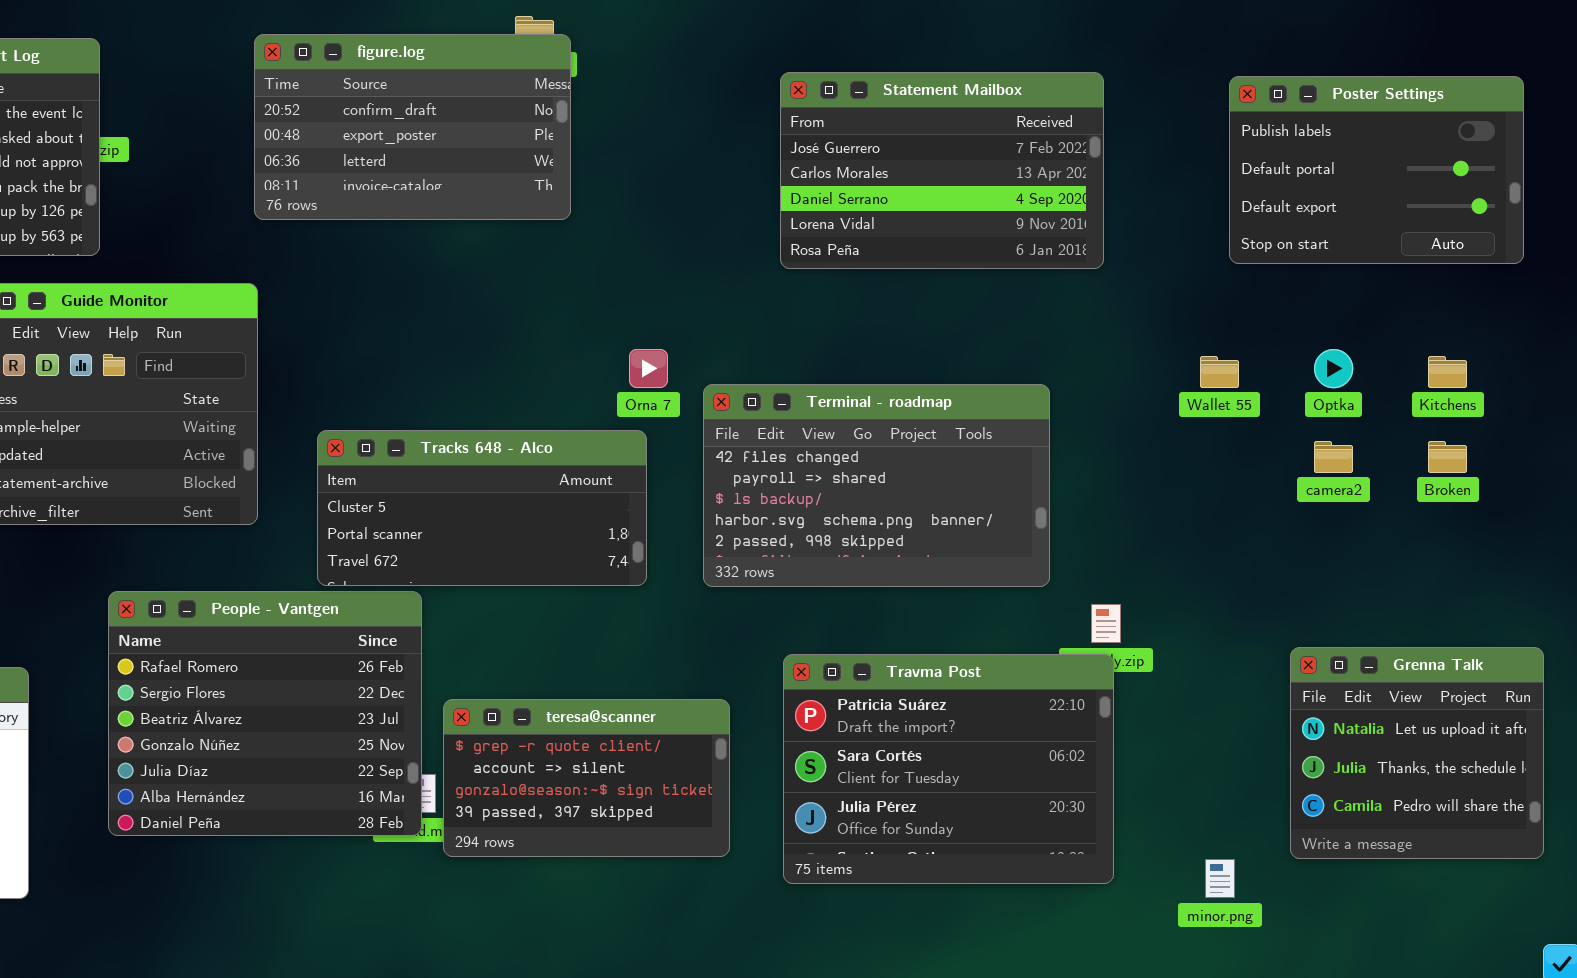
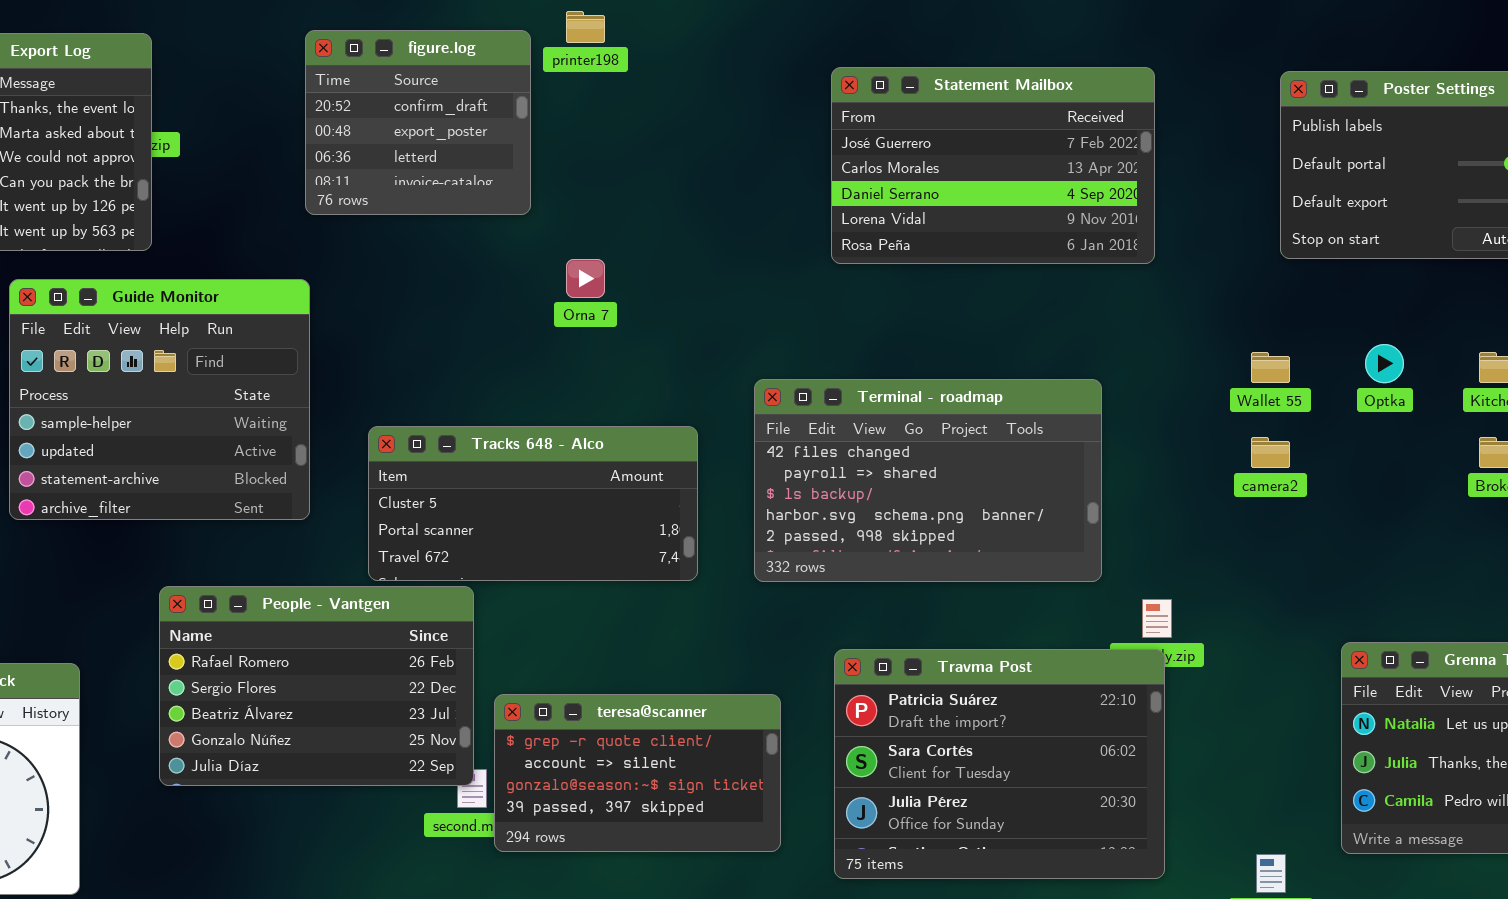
figure.log: [254,34,571,220] -> [305,30,531,215], resized
Orna 7: [629,349,668,388] -> [566,259,605,298], moved
camera2: [1314,441,1353,473] -> [1251,437,1290,468], moved
People - Vantgen: [108,591,422,836] -> [159,586,474,786], resized

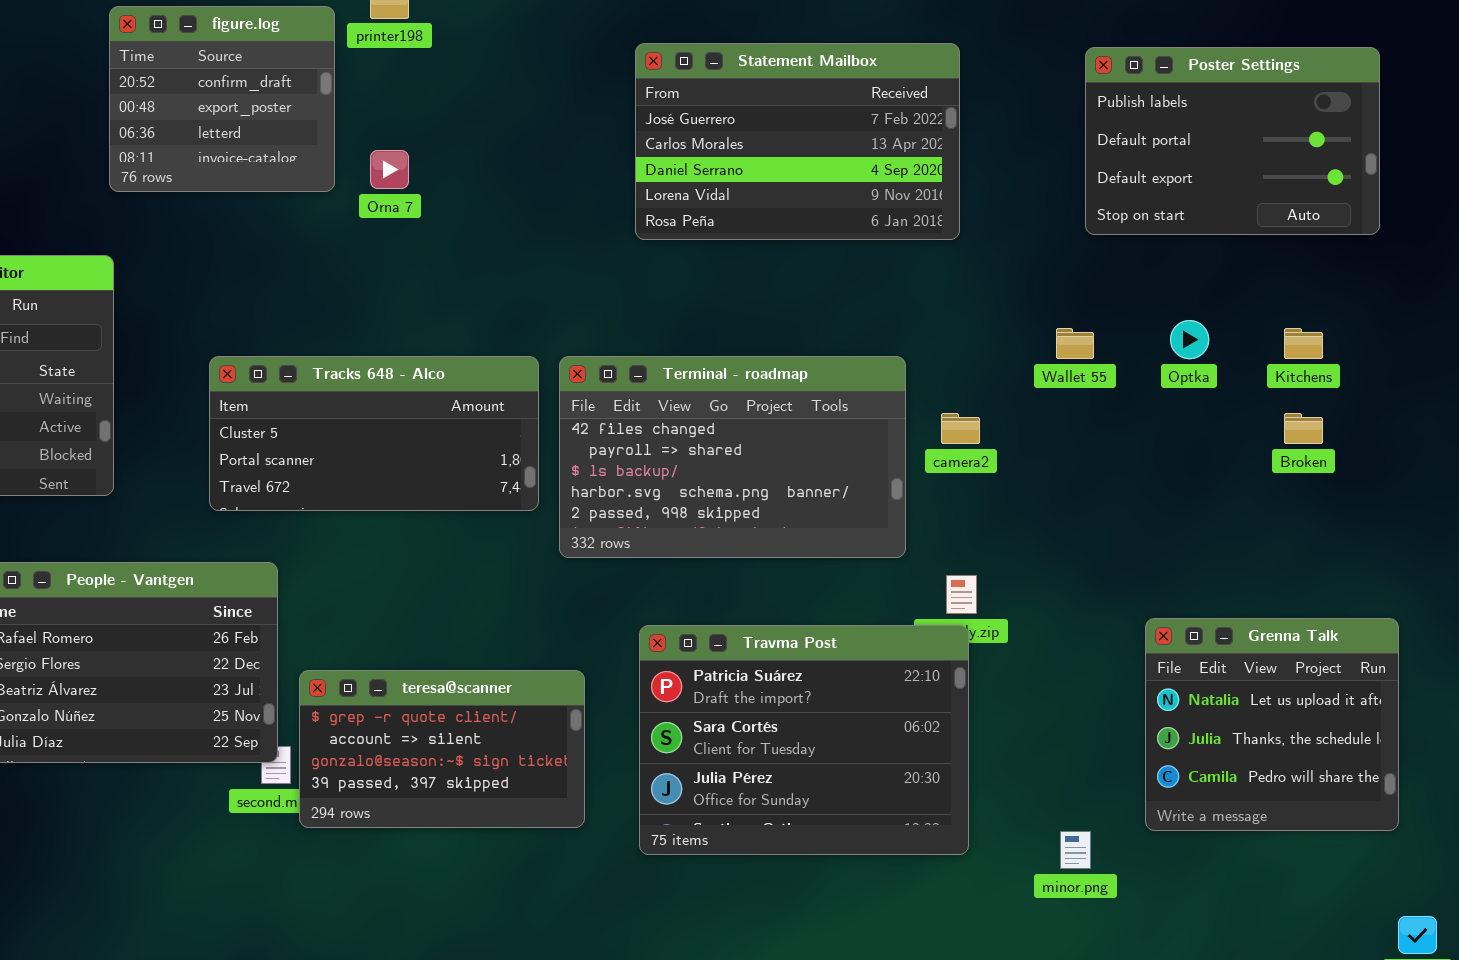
Orna 7: [566,259,605,298] -> [370,150,409,189], moved
Tracks 648 - Alco: [368,426,698,581] -> [209,356,539,511], moved
camera2: [1251,437,1290,468] -> [941,413,980,444], moved

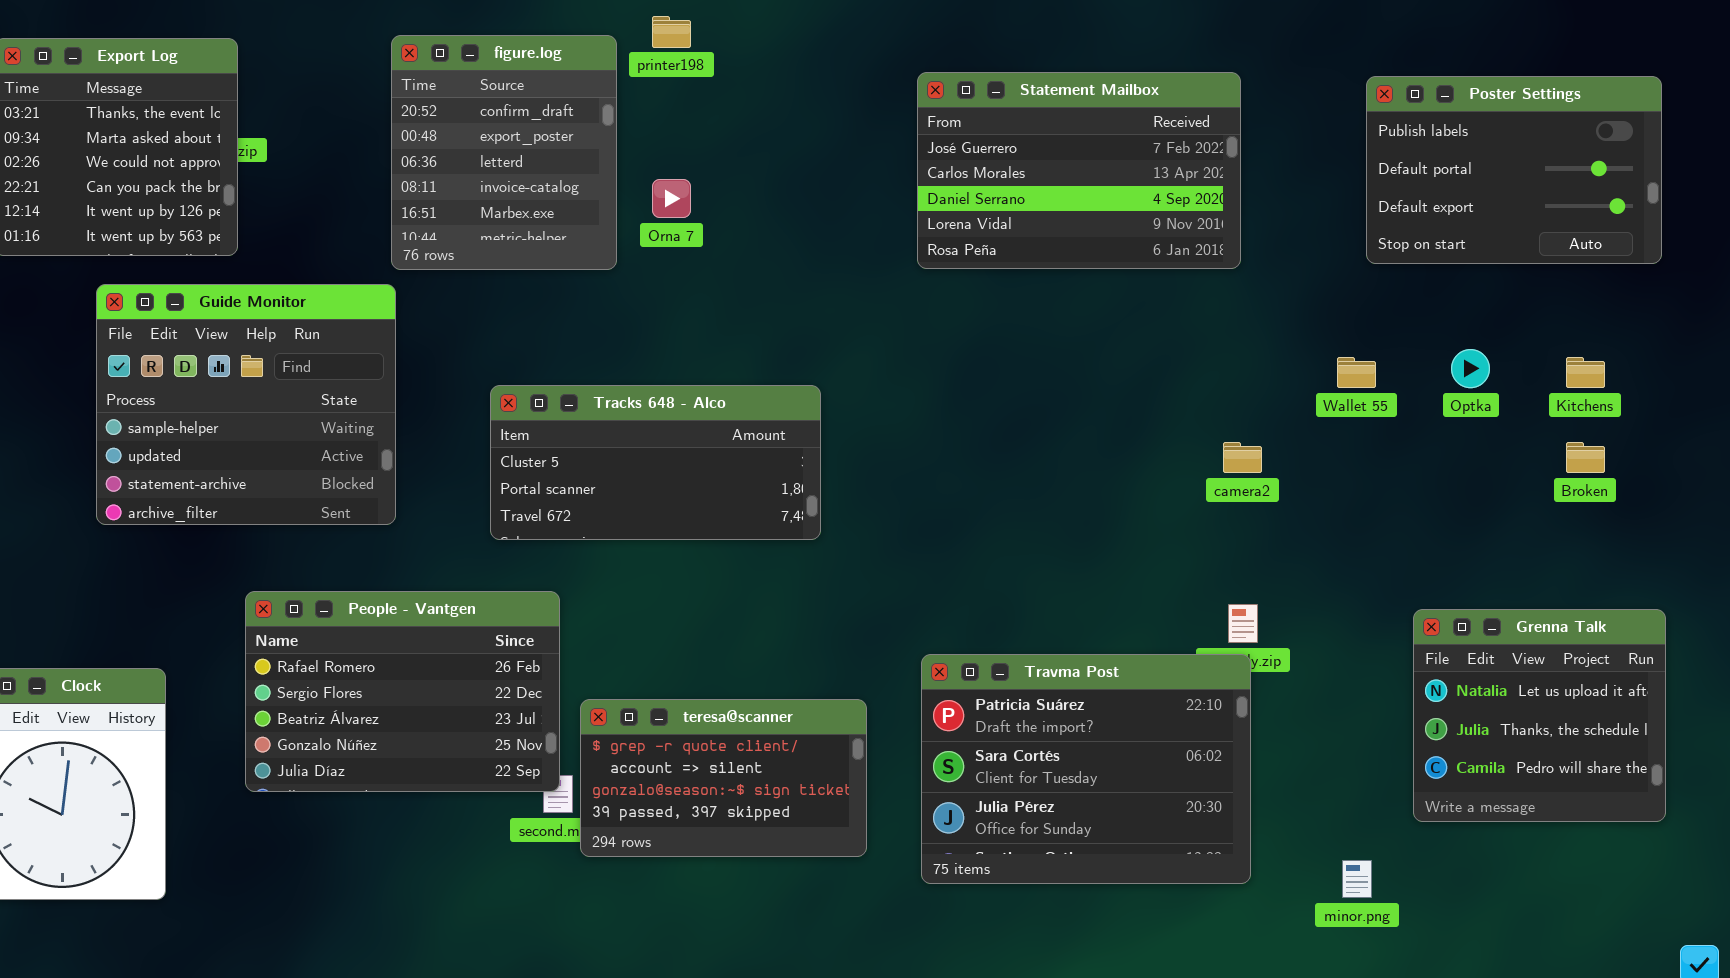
figure.log: [109,6,335,192] -> [391,35,617,270], resized
Terminal - roadmap: [559,356,906,558] -> none, closed
Grenna Talk: [1145,618,1399,831] -> [1413,609,1666,822], moved

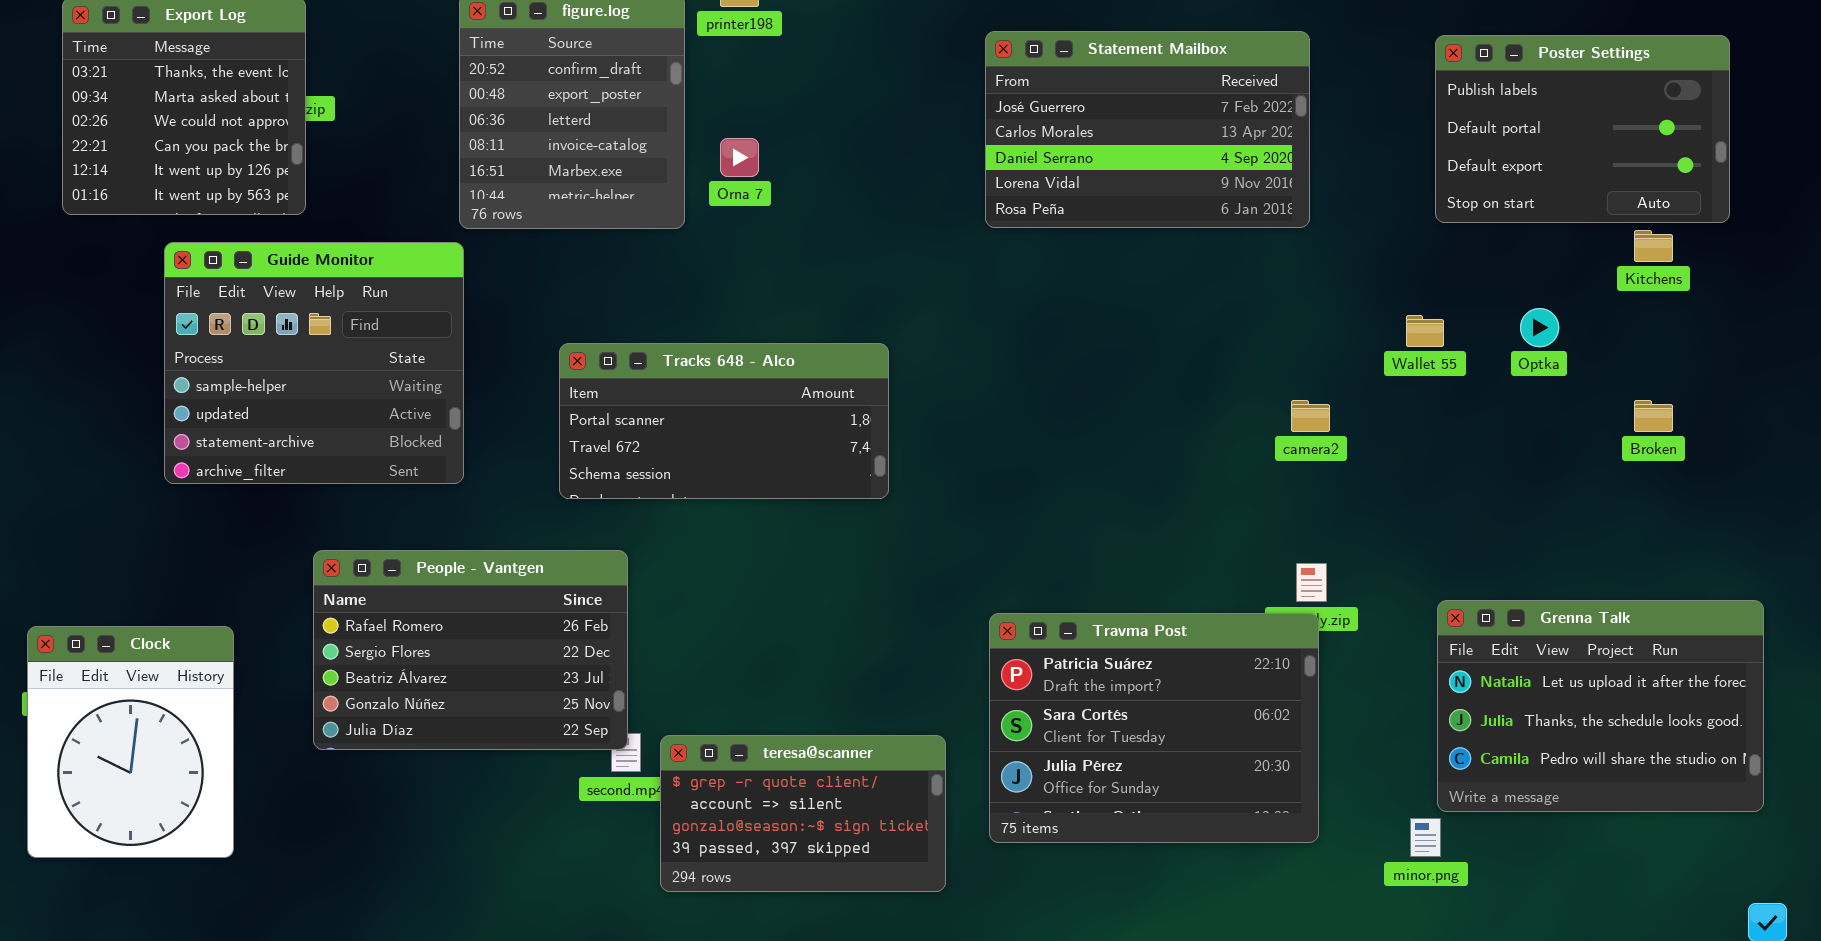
Kitchens: [1566,357,1605,388] -> [1634,230,1673,262], moved
Tracks 648 - Alco: [490,385,821,540] -> [559,343,889,499], scrolled down 1 row
Grenna Talk: [1413,609,1666,822] -> [1437,600,1764,812], moved, resized
teresa@scanner: [580,699,867,857] -> [660,735,946,892], moved

